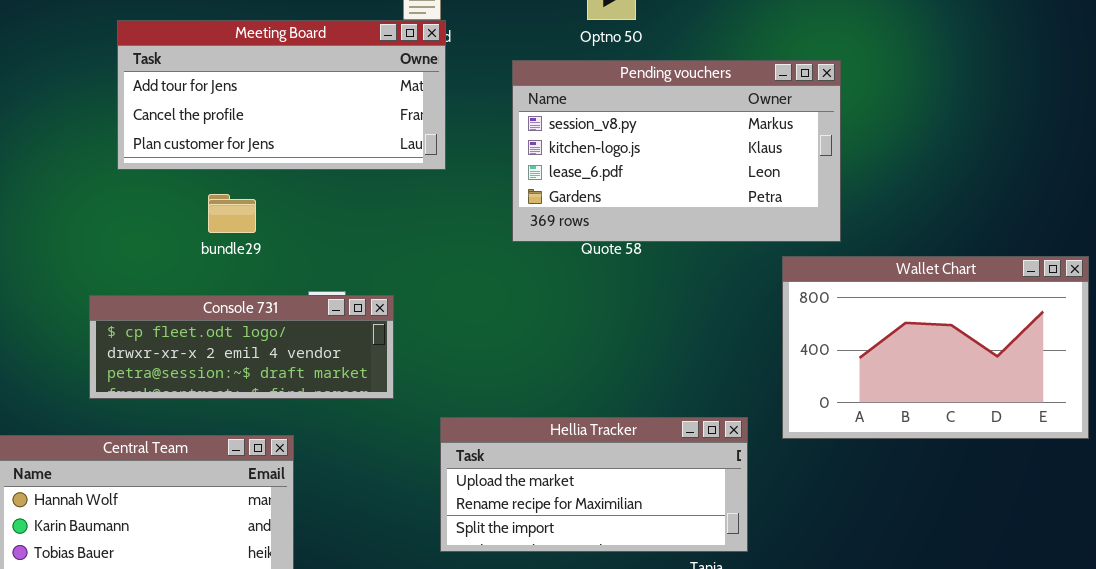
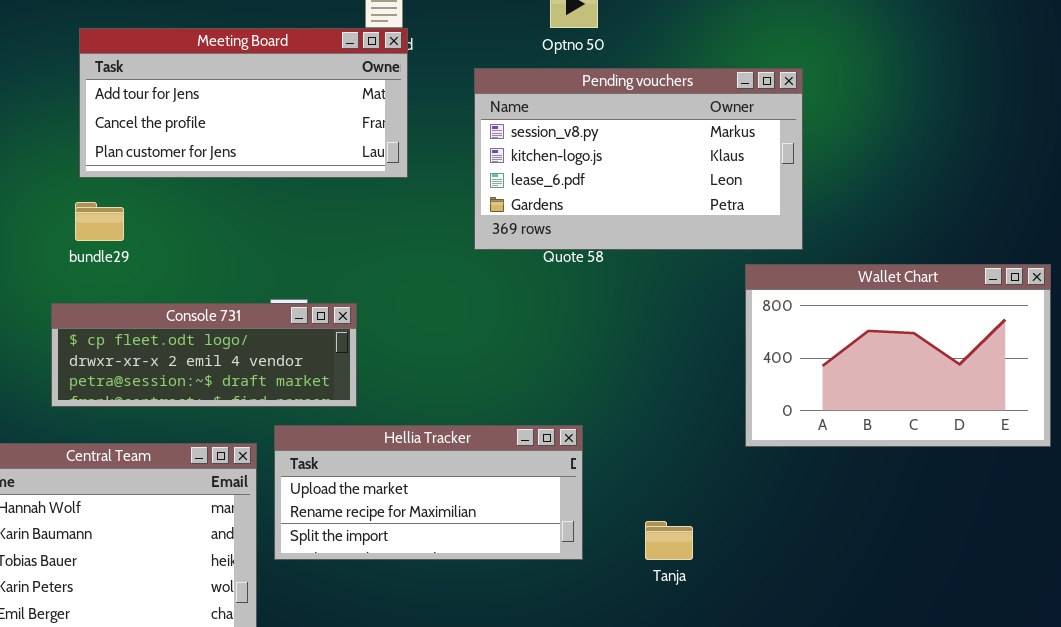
bundle29: [208,194,256,233] -> [75,202,124,241], moved
Hellia Tracker: [440,417,748,552] -> [274,425,583,560], moved

